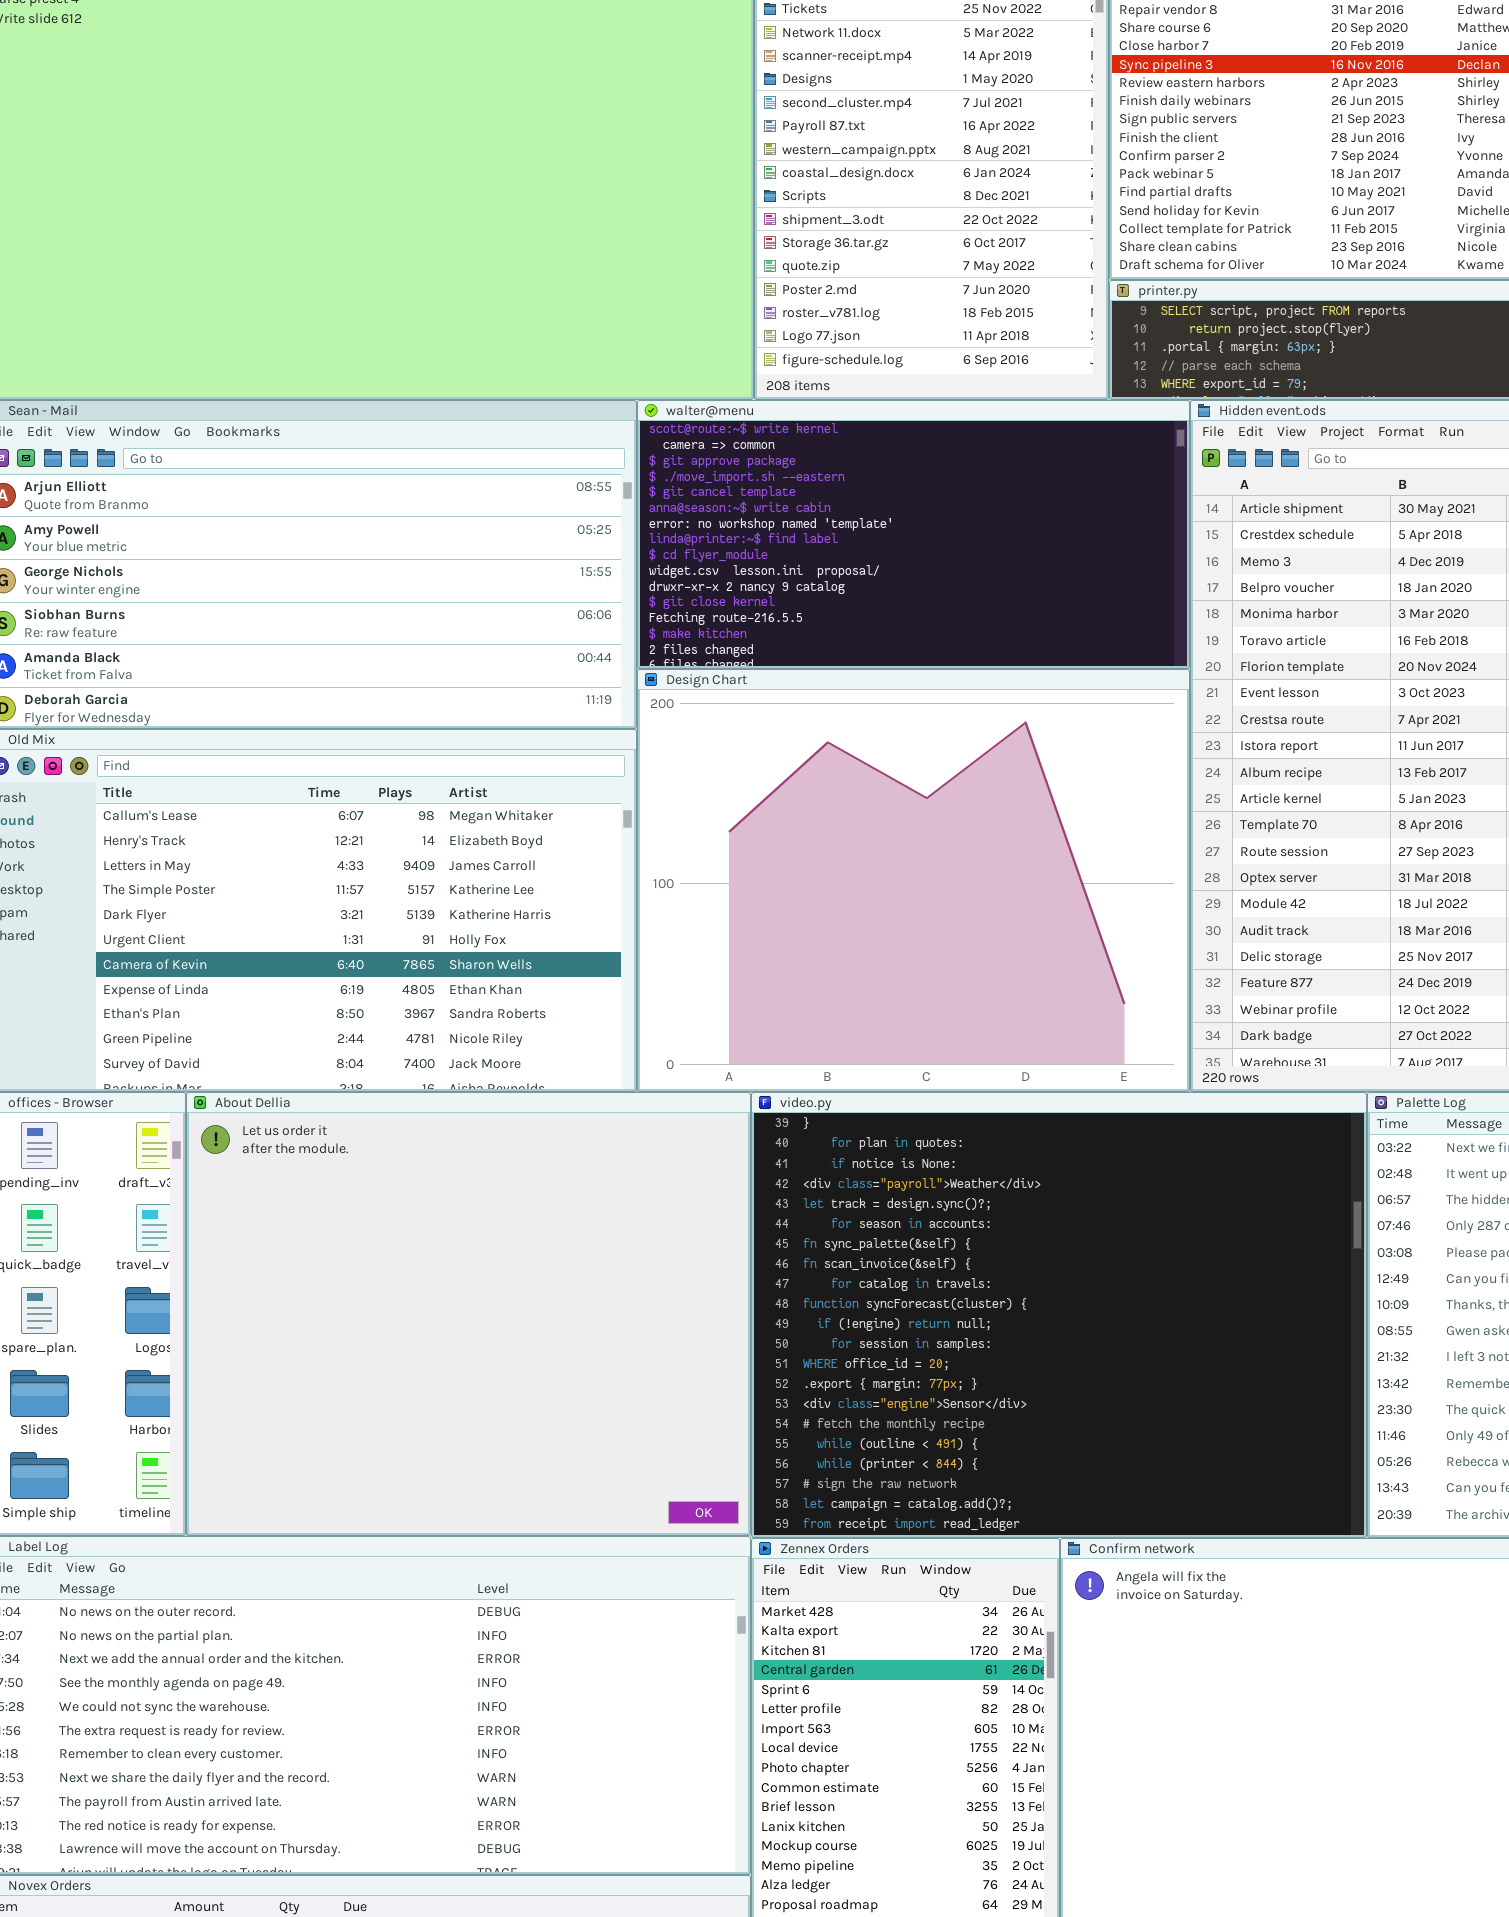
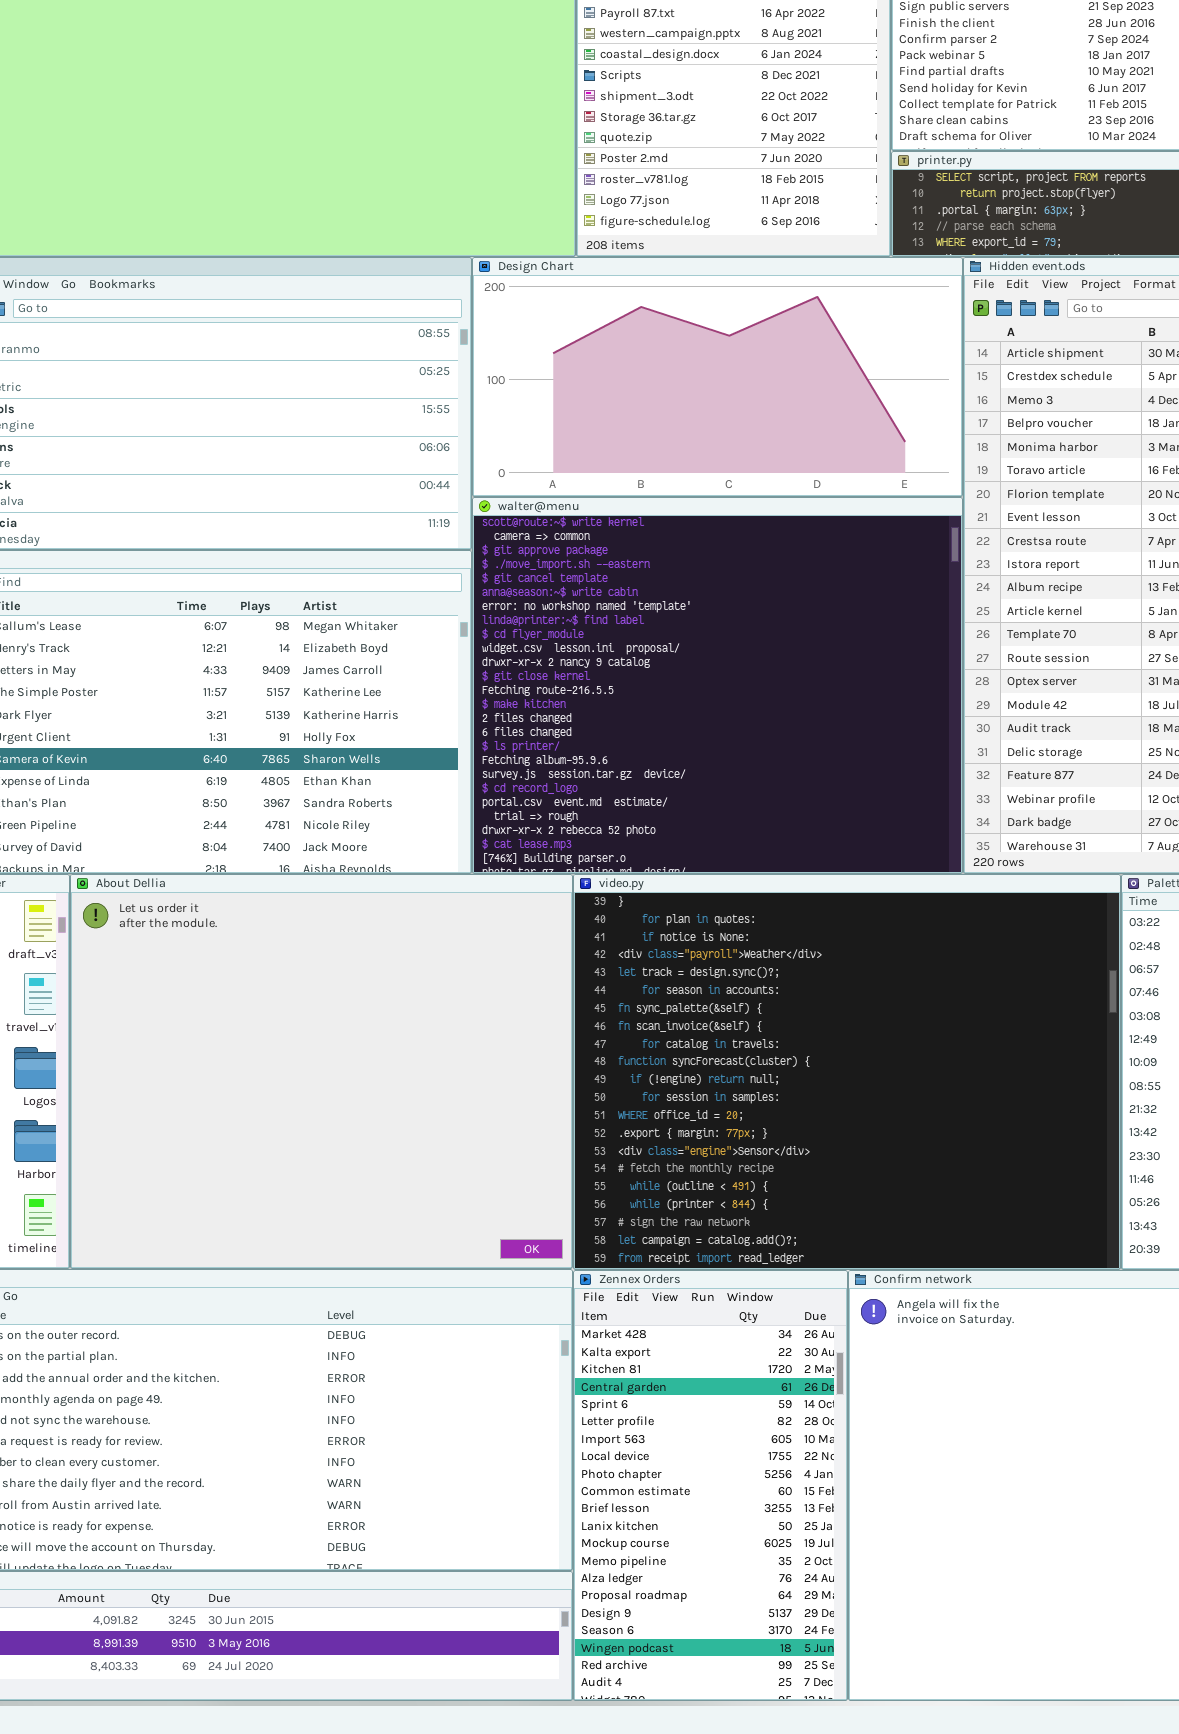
walter@menu: [637,400,1190,669] -> [472,497,963,874], moved, resized
Design Chart: [637,669,1190,1092] -> [472,257,963,497], moved, resized

